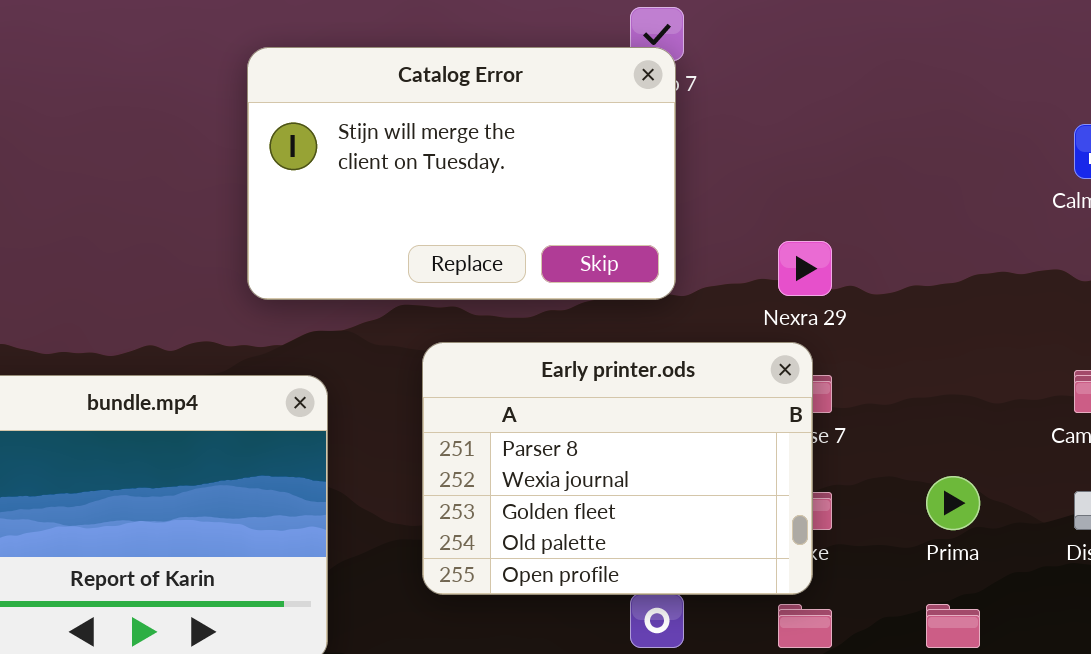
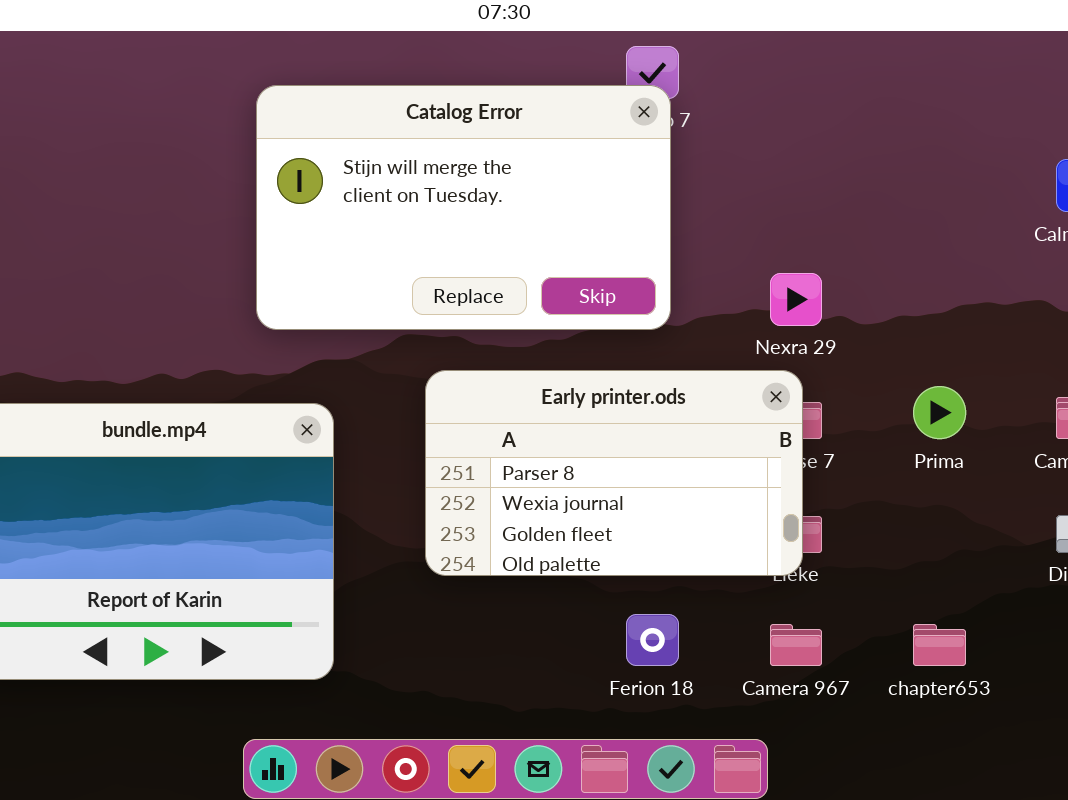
Early printer.ods: [422,342,813,595] -> [425,370,803,576], resized
Prima: [926,476,980,530] -> [913,386,966,439], moved

